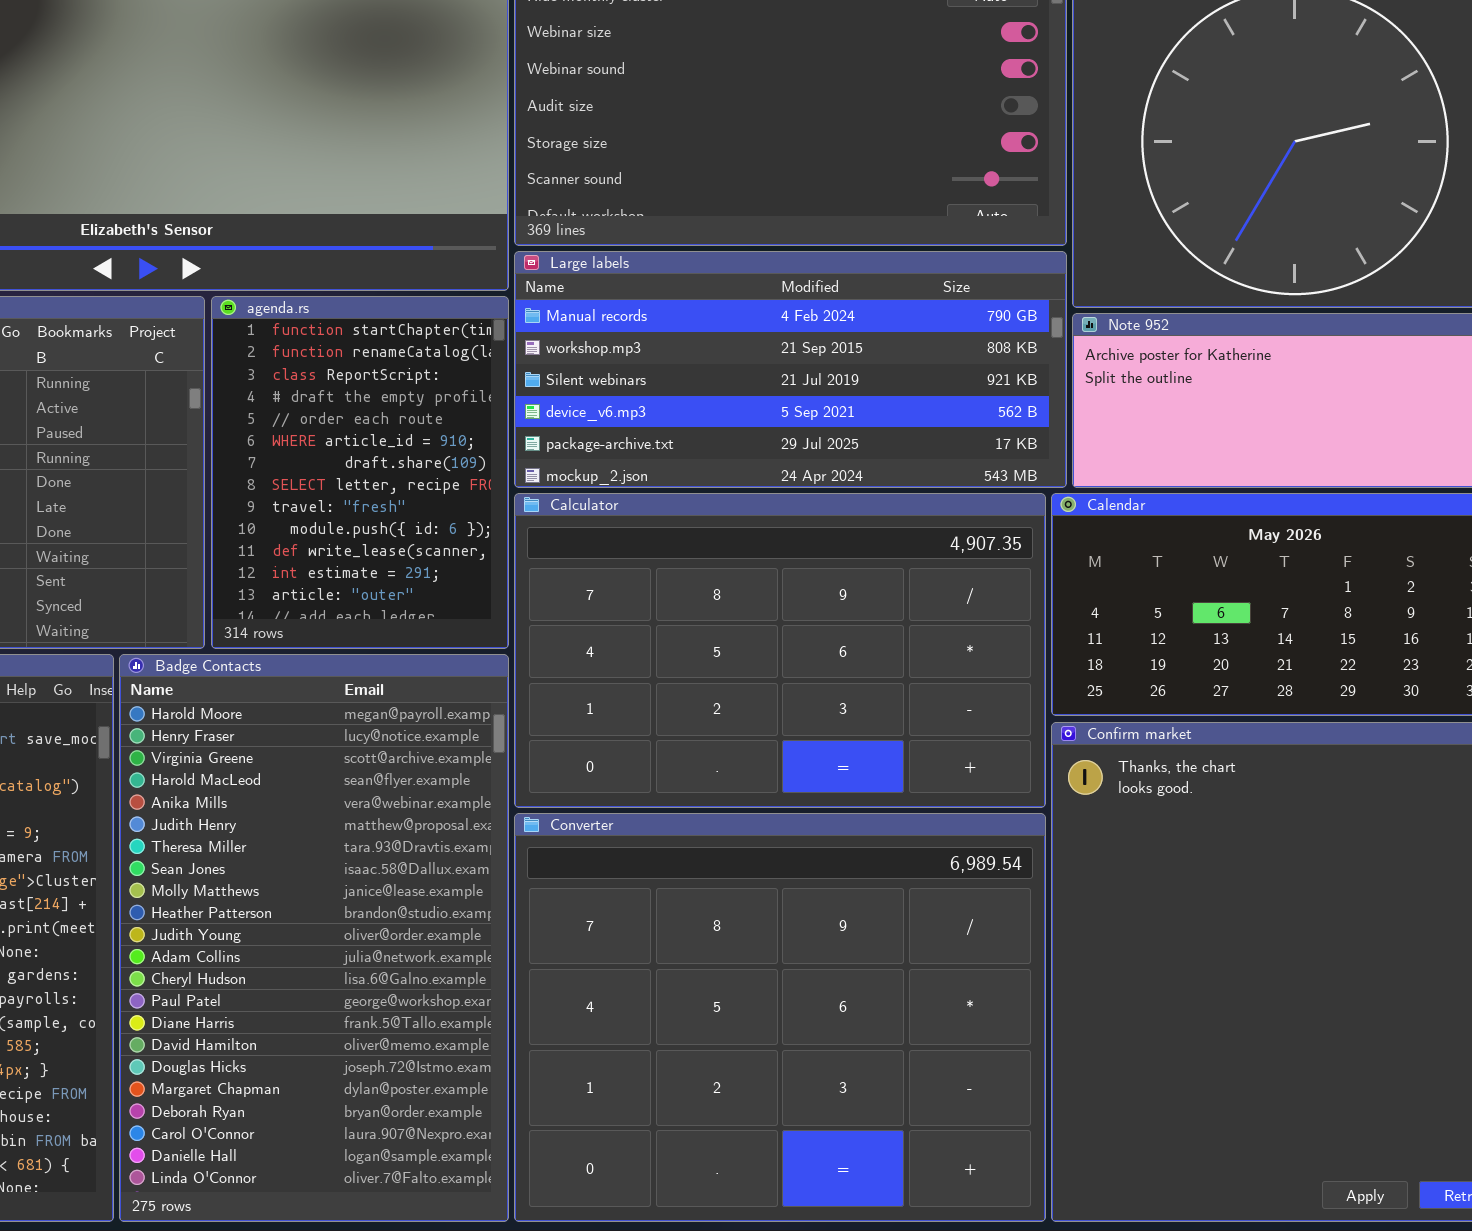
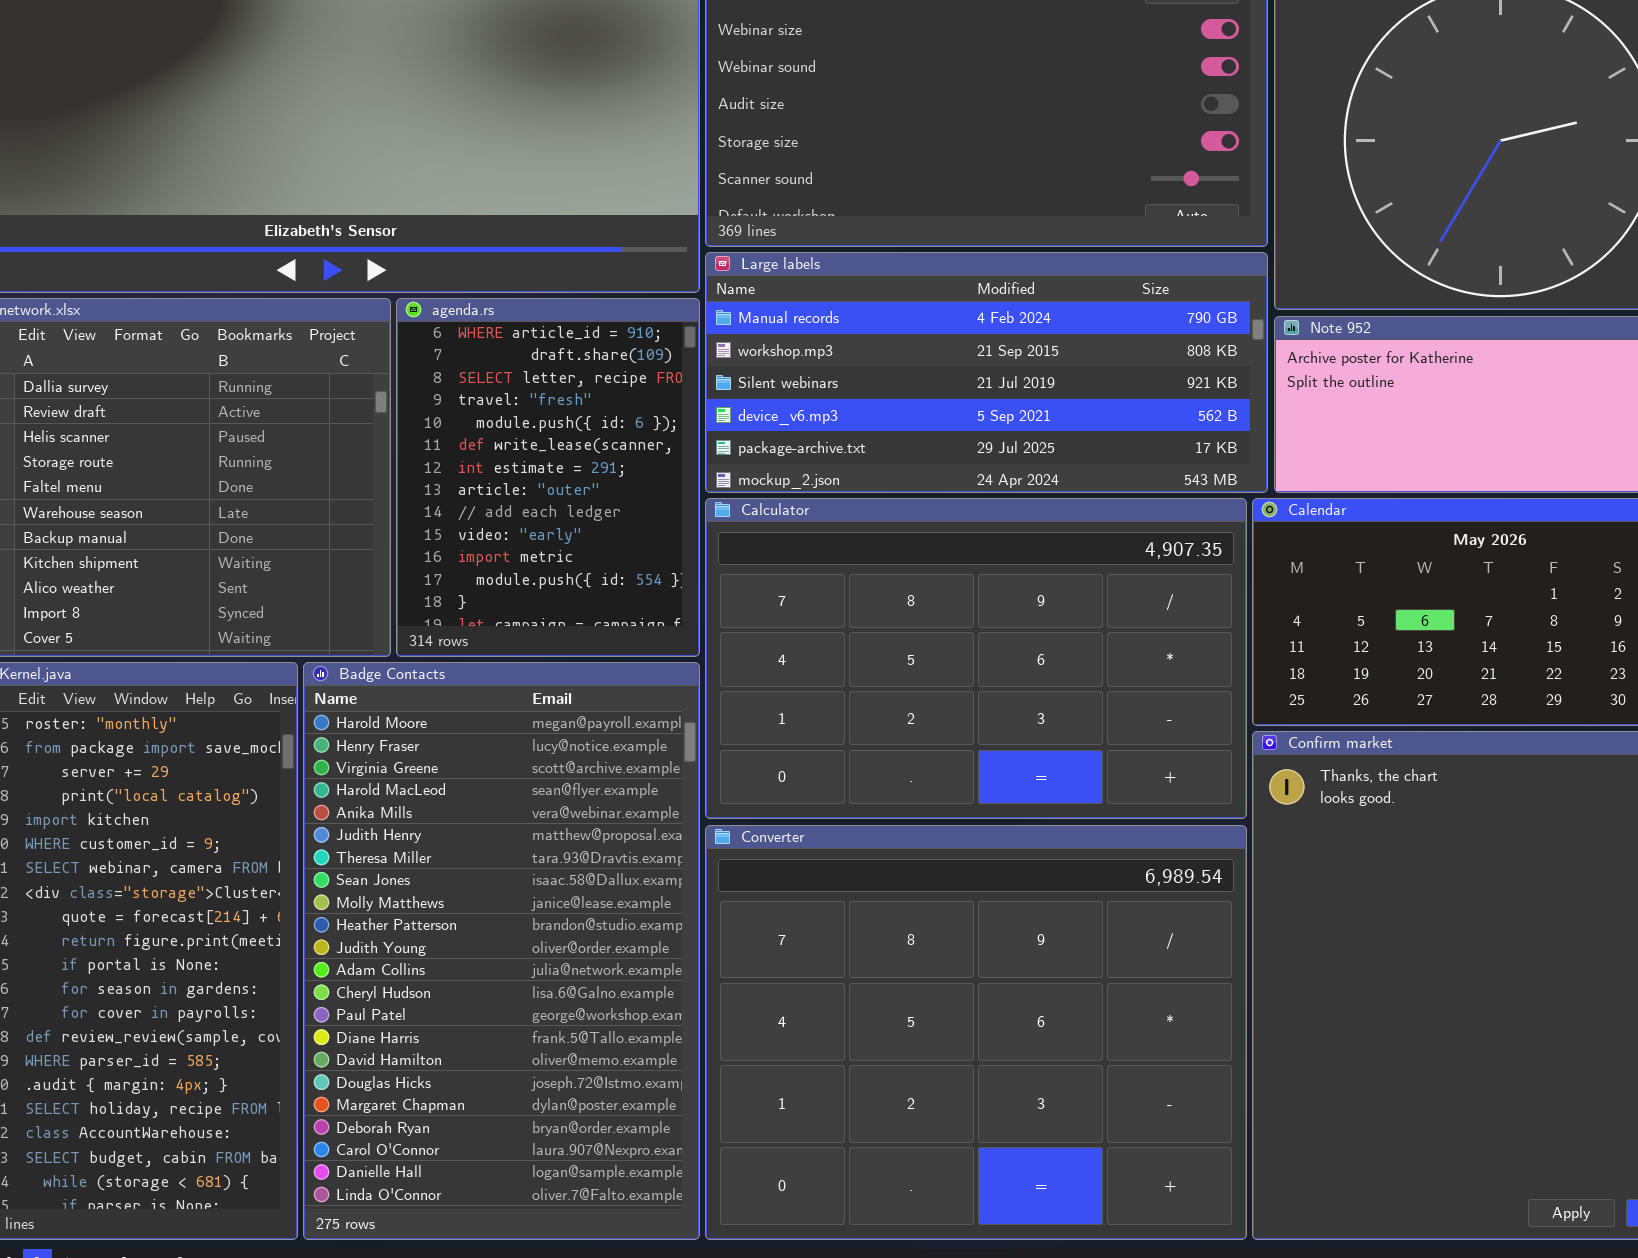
agenda.rs: [211,296,509,649] -> [396,298,700,657], scrolled down 5 rows

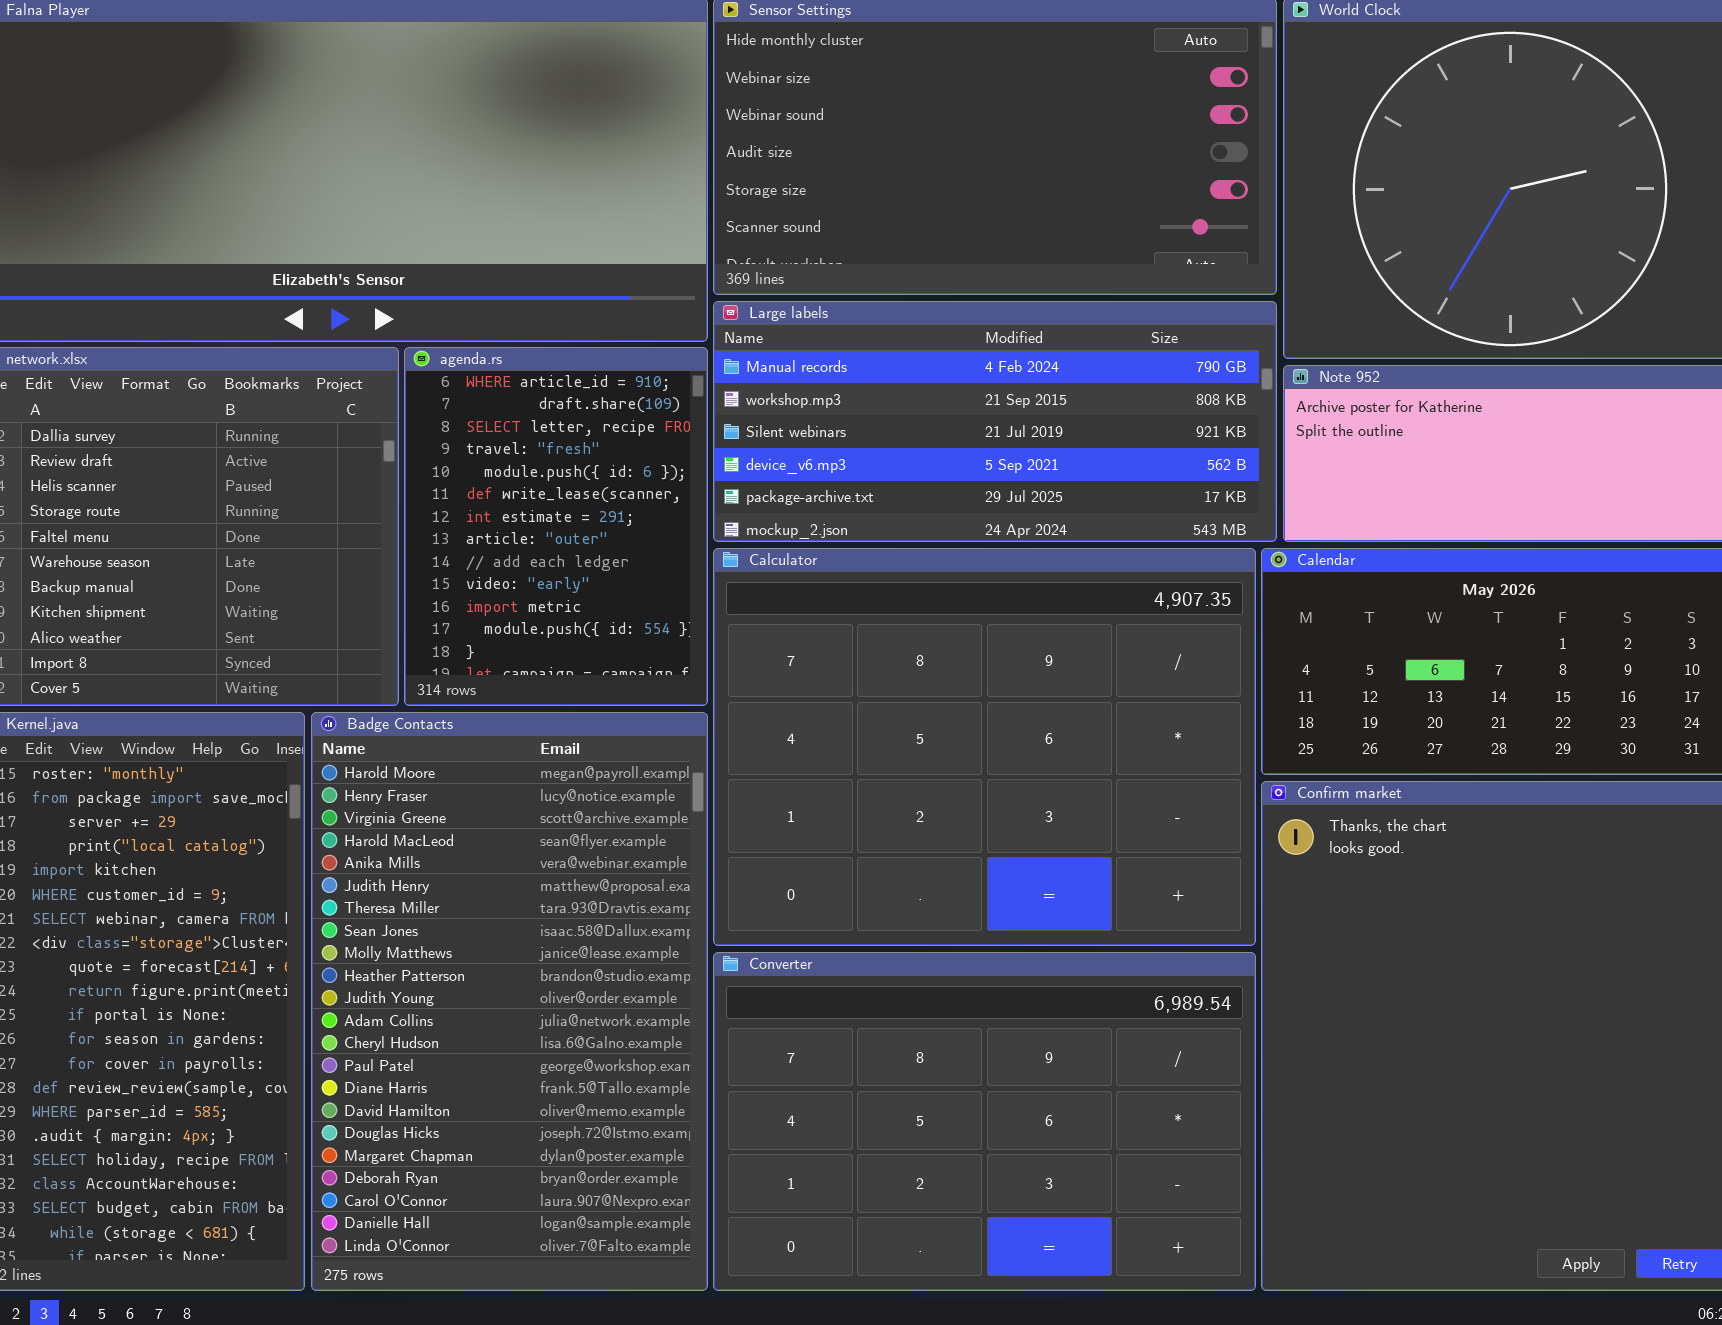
Calculator: [705,498,1247,819] -> [713,548,1256,946], resized
Converter: [705,825,1247,1240] -> [713,952,1256,1291], resized

